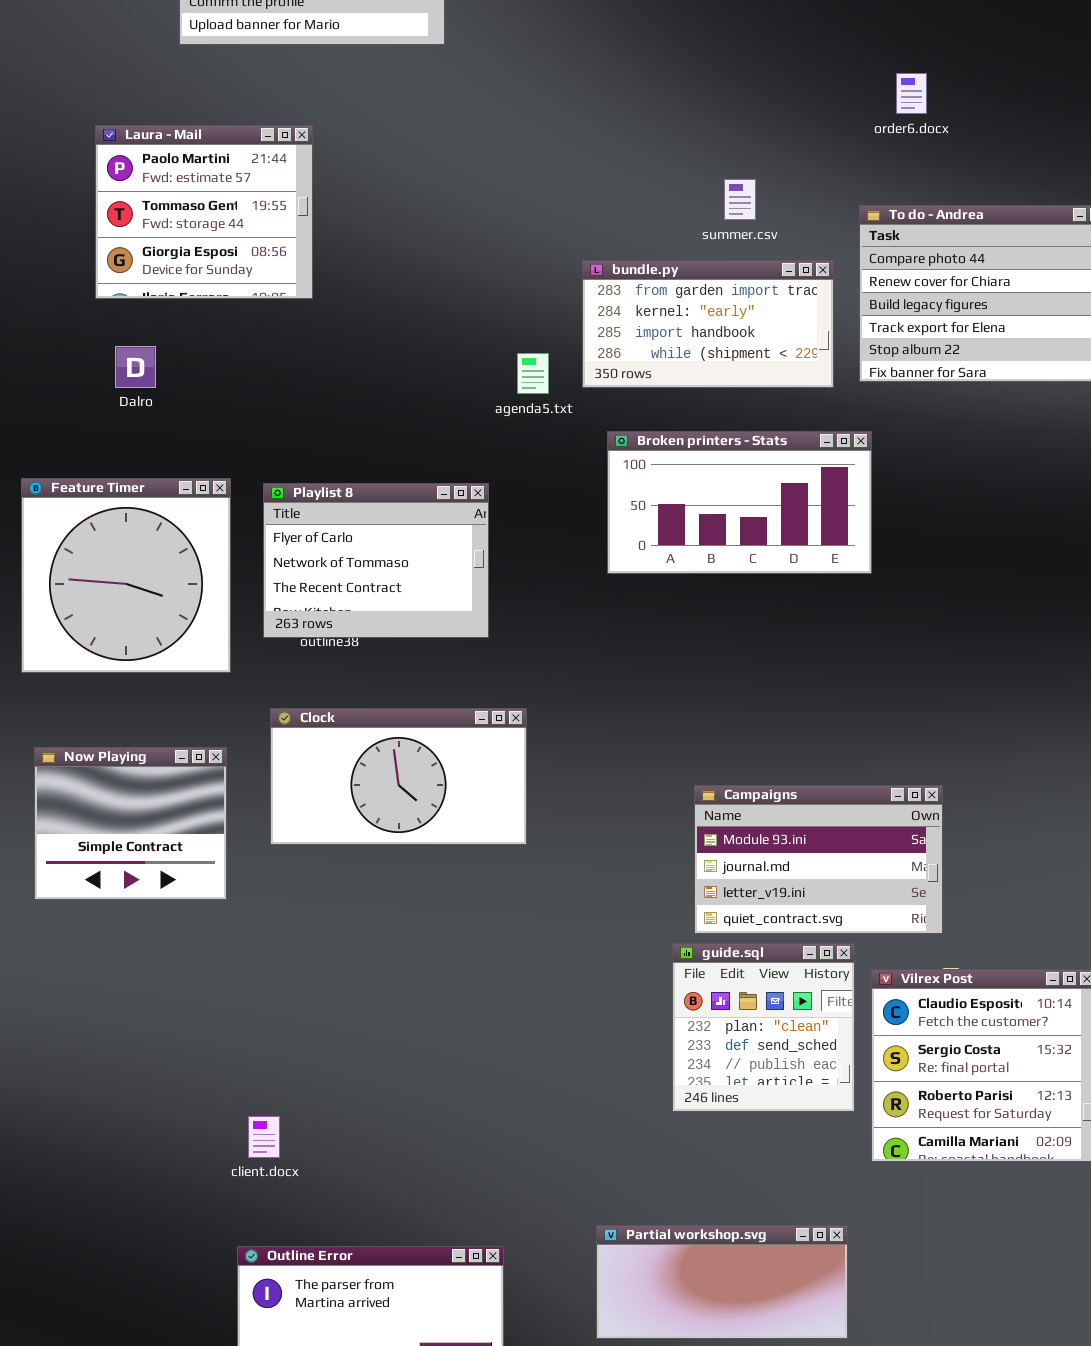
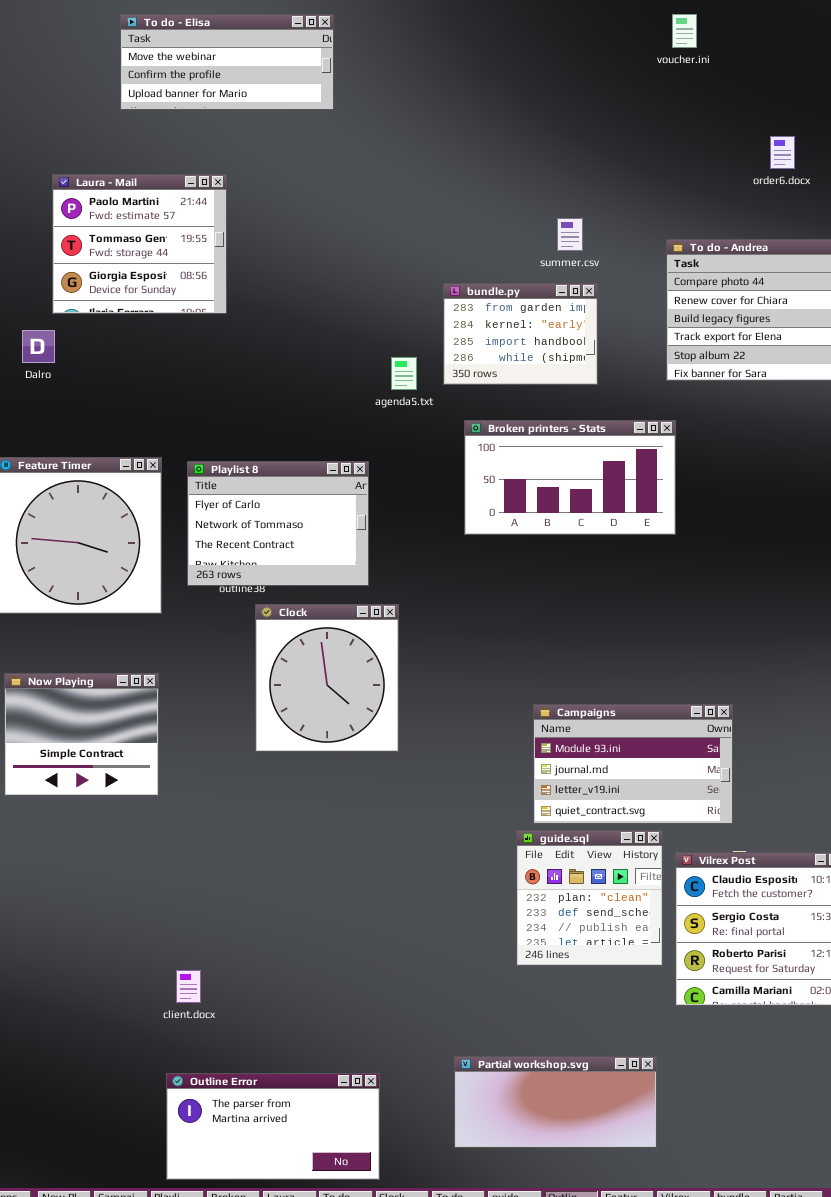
order6.docx: [896,73,927,114] -> [770,136,795,169], moved
bundle.py: [582,260,834,388] -> [443,283,598,385], resized
Dalro: [115,346,156,388] -> [22,330,55,363], moved
Clock: [270,708,527,845] -> [255,604,399,752], resized

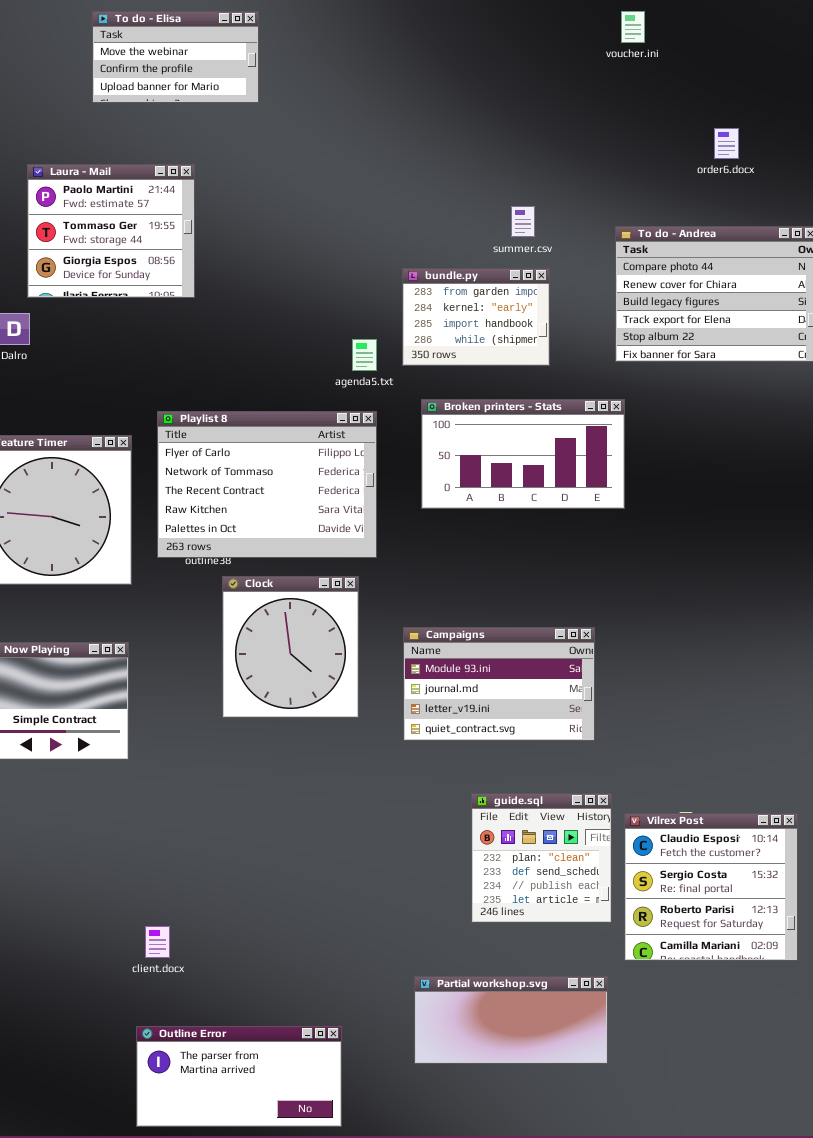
To do - Elisa: [120,14,334,110] -> [92,11,259,103], resized
Playlist 8: [187,461,369,586] -> [157,411,377,558], resized
Campaigns: [533,704,733,824] -> [403,627,595,741], moved
Partial workshop.svg: [454,1056,657,1148] -> [414,976,608,1064], moved

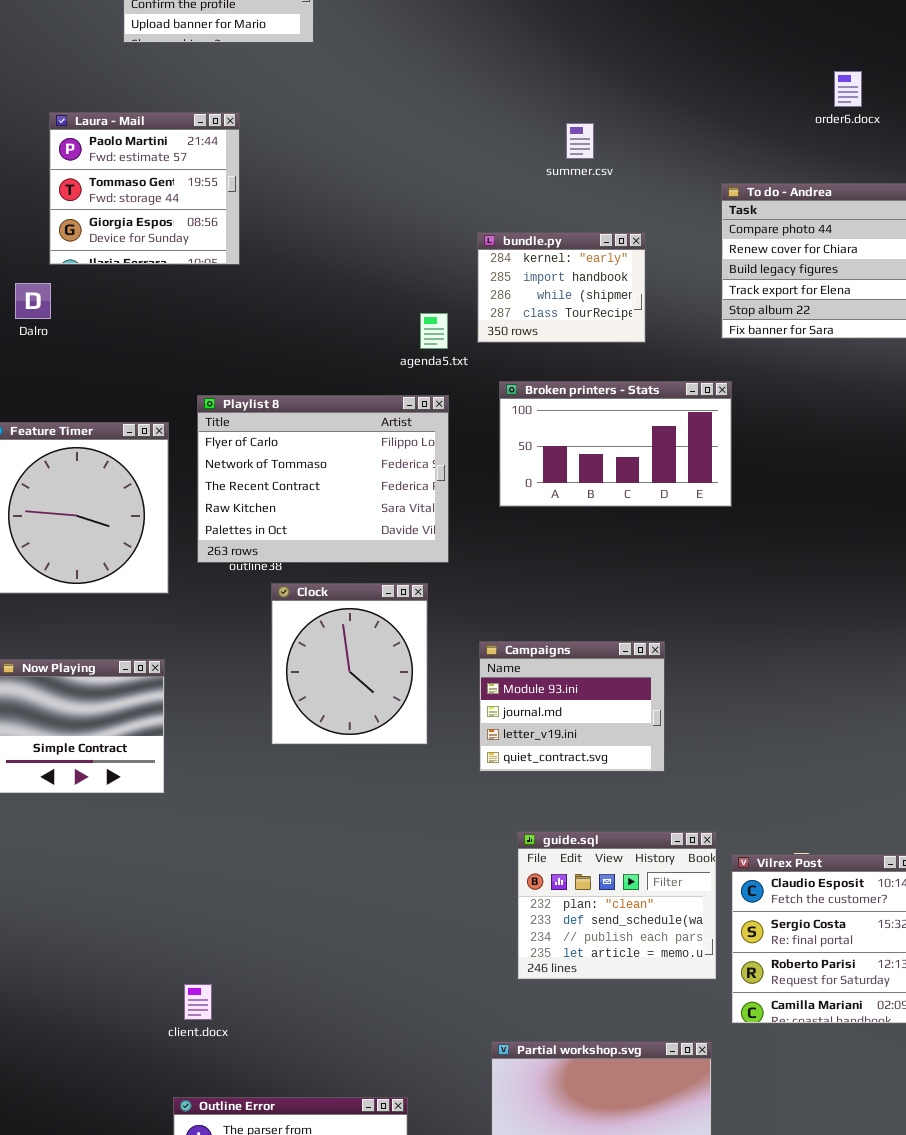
summer.csv: [511,206,535,237] -> [566,123,594,159], moved
bundle.py: [402,268,550,366] -> [477,232,646,343], scrolled down 1 row
Campaigns: [403,627,595,741] -> [479,641,665,772], resized
guide.sql: [471,793,612,923] -> [517,831,717,980], resized

